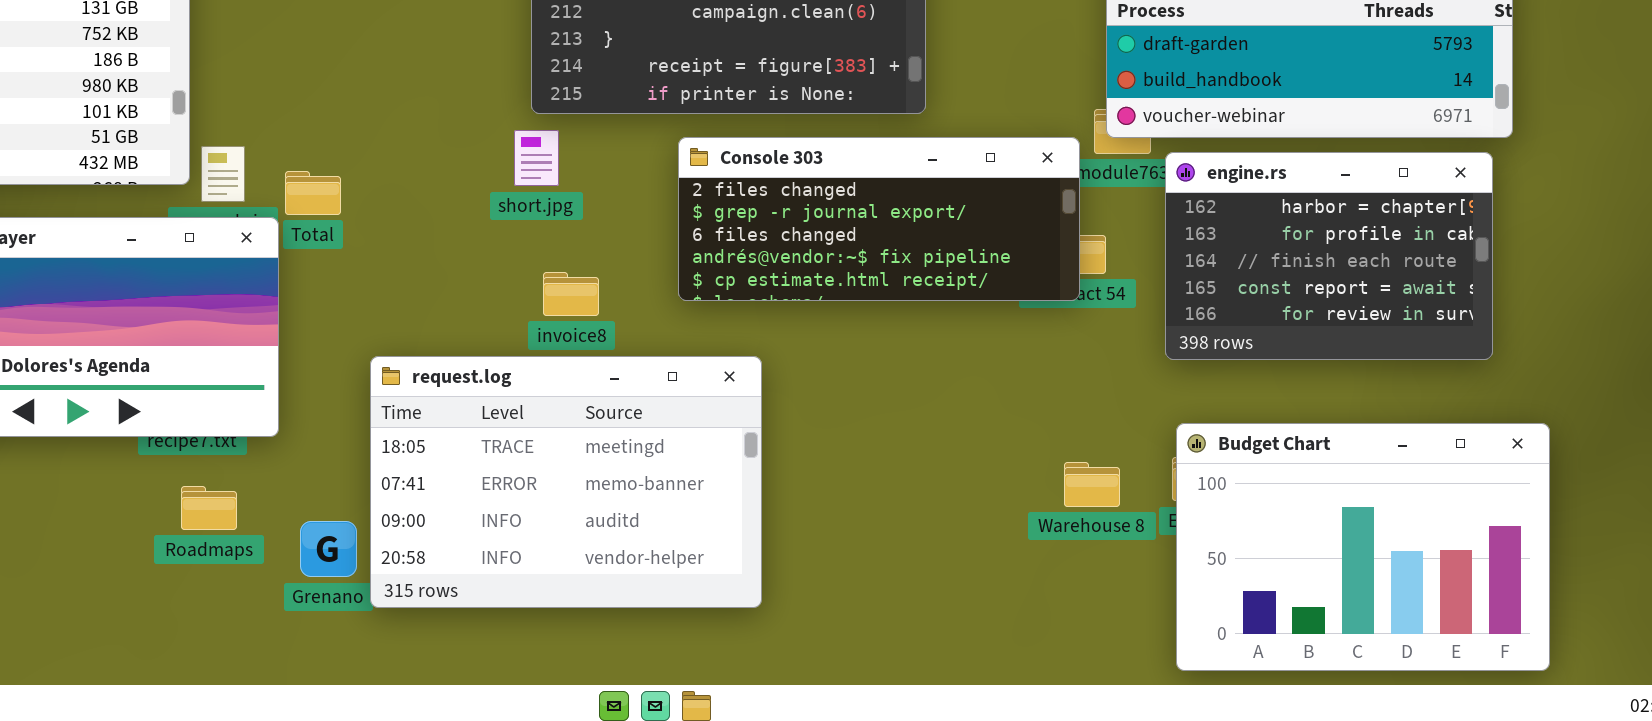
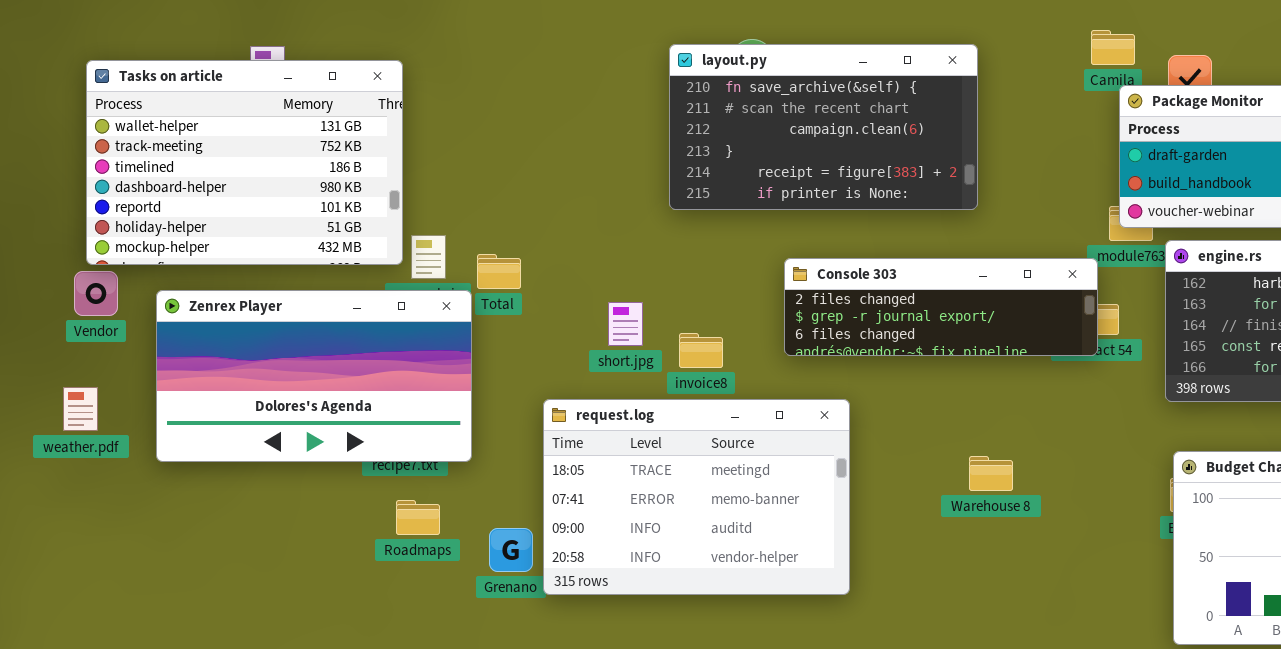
short.jpg: [514,130,559,186] -> [608,302,643,346], moved
Console 303: [678,137,1080,301] -> [784,258,1098,356], resized
Warehouse 8: [1064,462,1120,507] -> [969,456,1013,491], moved

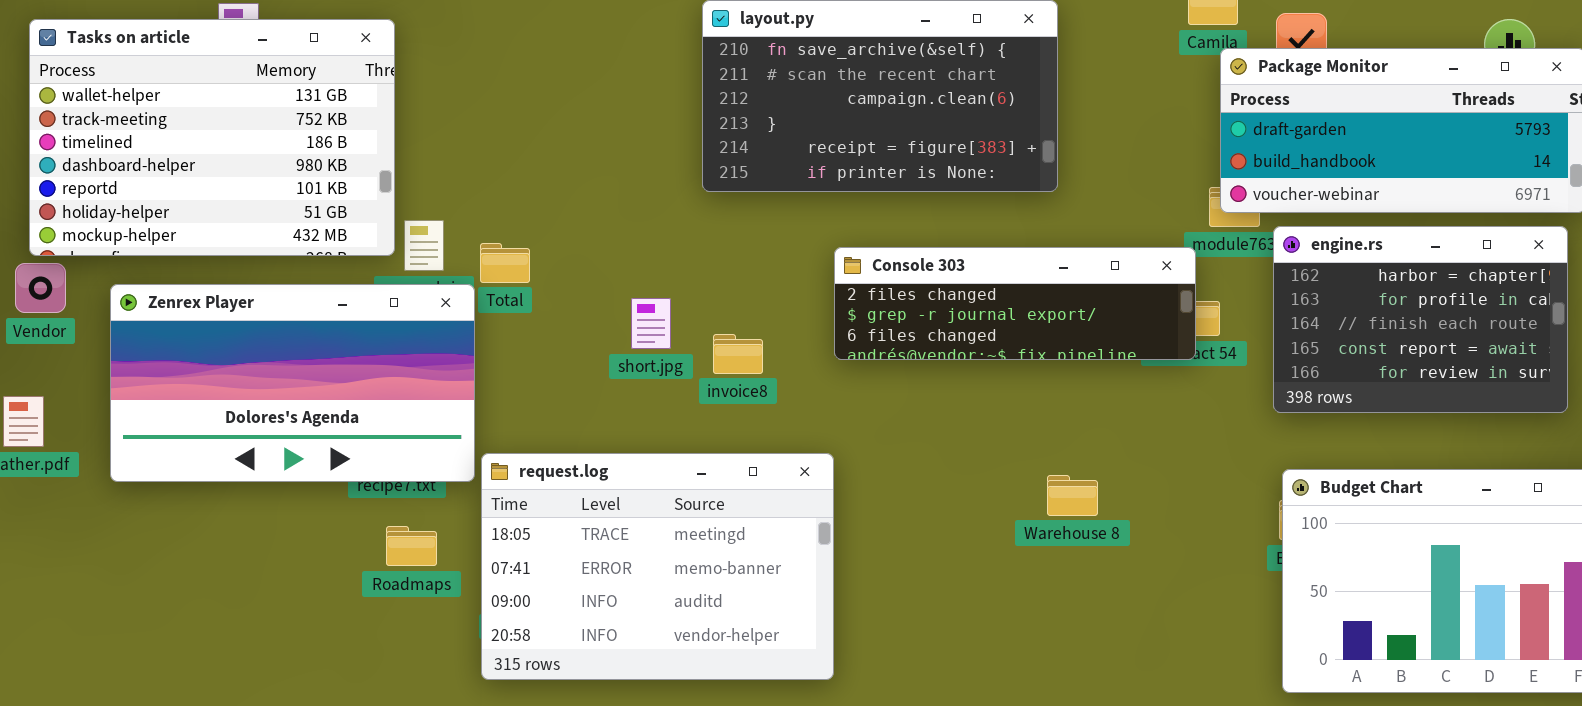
request.log: [543,399,850,595] -> [481,453,834,680], moved

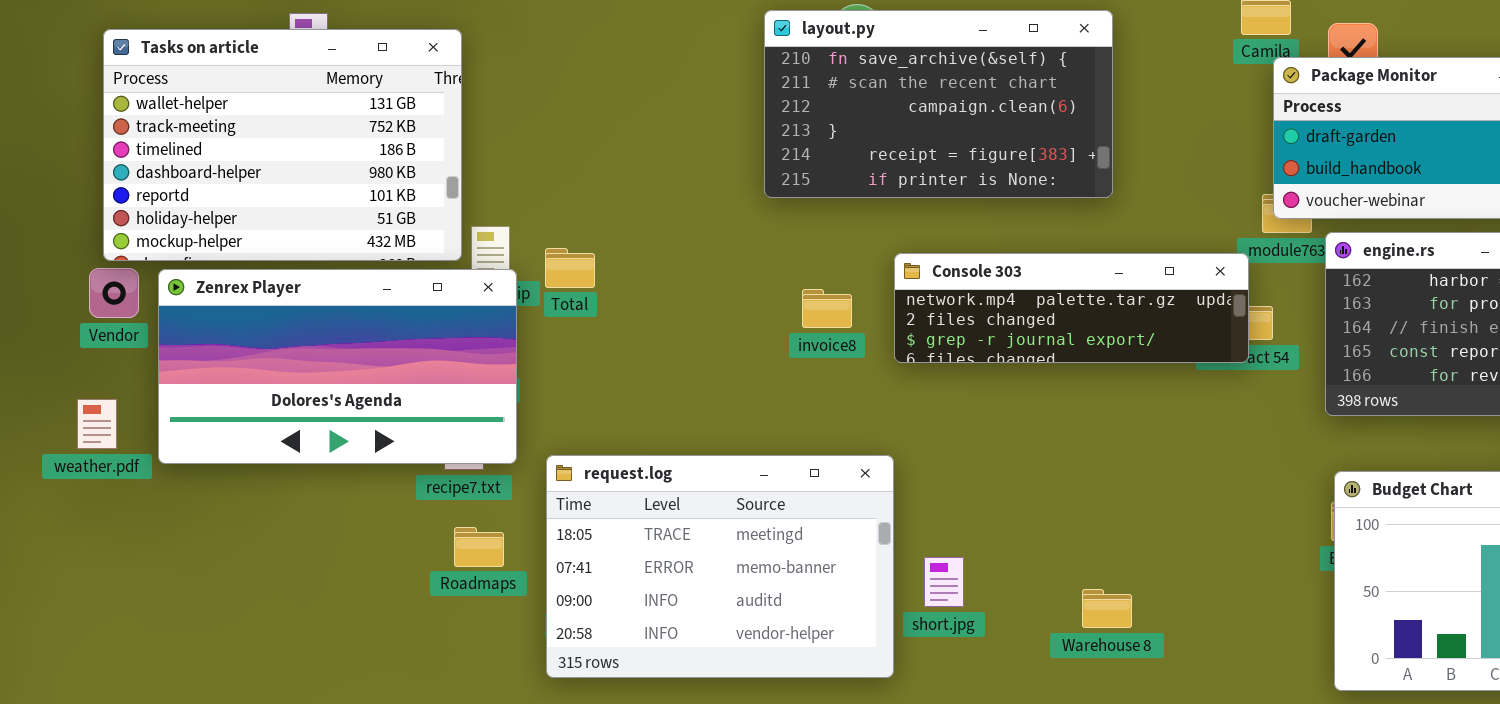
Console 303: [834,247,1196,360] -> [894,253,1249,363], scrolled up 1 row
Zenrex Player: [110,284,475,482] -> [158,269,517,464], moved
short.jpg: [631,298,671,349] -> [924,557,964,607], moved
invoice8: [713,334,763,374] -> [802,289,852,328], moved
Warehouse 8: [1047,475,1098,516] -> [1082,589,1132,628], moved

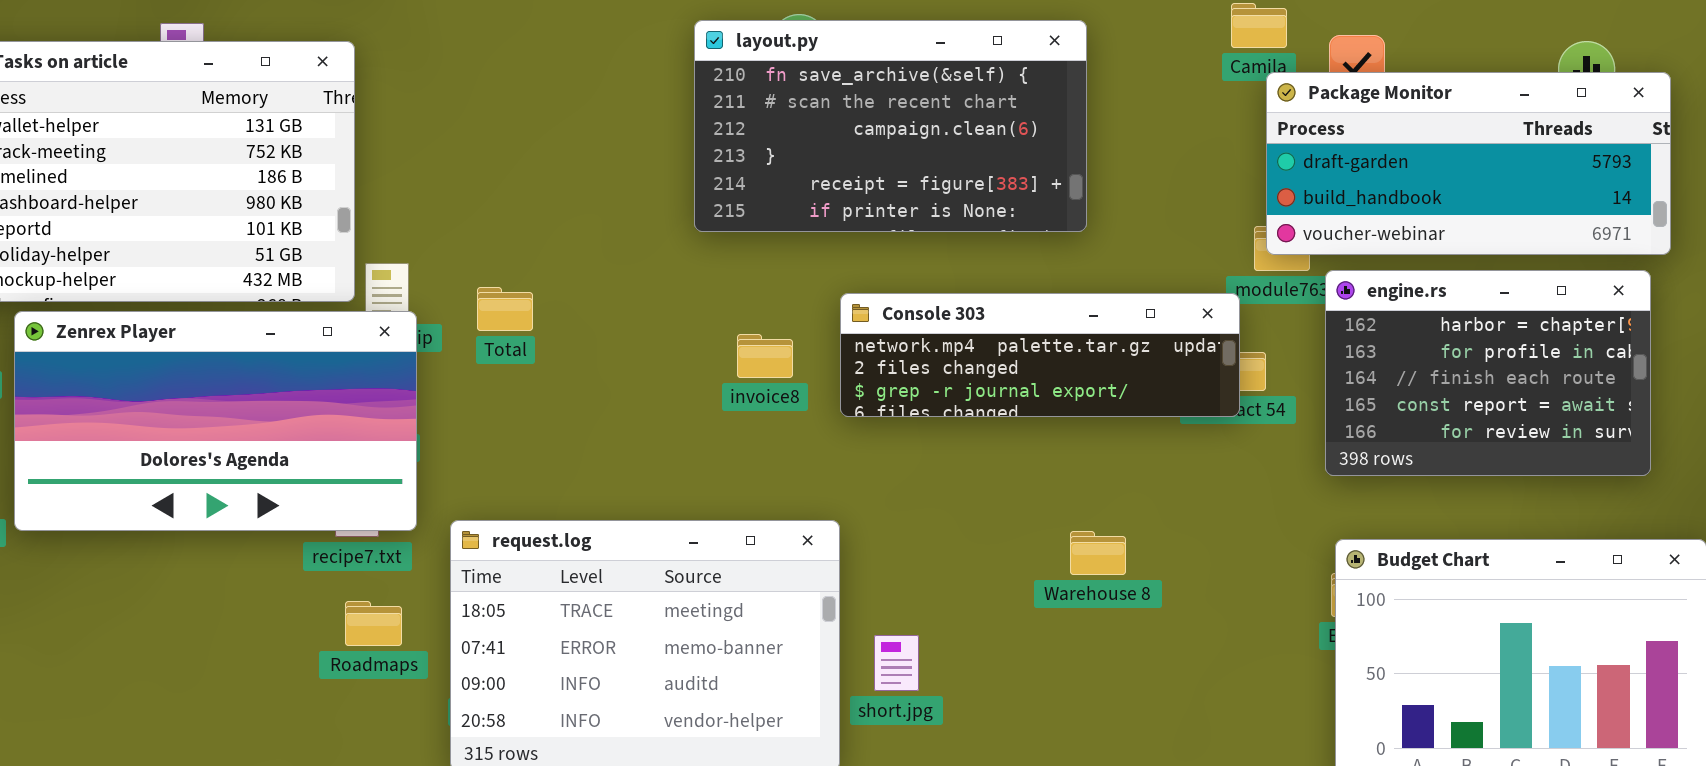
Total: [545,248,595,288] -> [477,287,533,331], moved
Warehouse 8: [1082,589,1132,628] -> [1070,531,1126,575], moved

